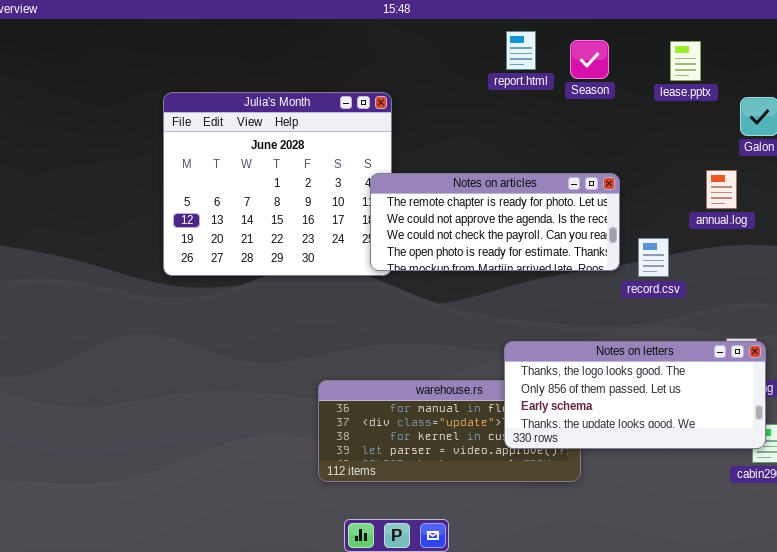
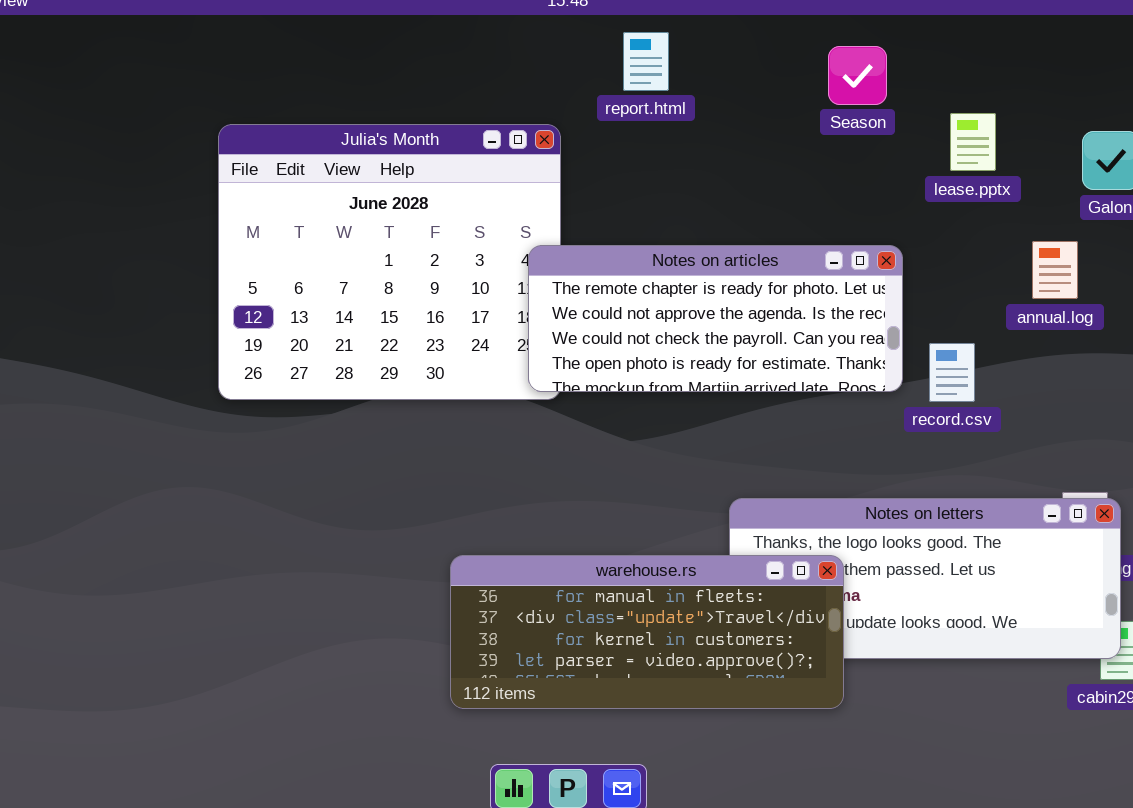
report.html: [506,31,536,70] -> [623,32,669,91], moved
lease.pptx: [670,41,701,81] -> [950,113,996,171], moved
warehouse.rs: [318,380,581,482] -> [450,555,844,709], raised

